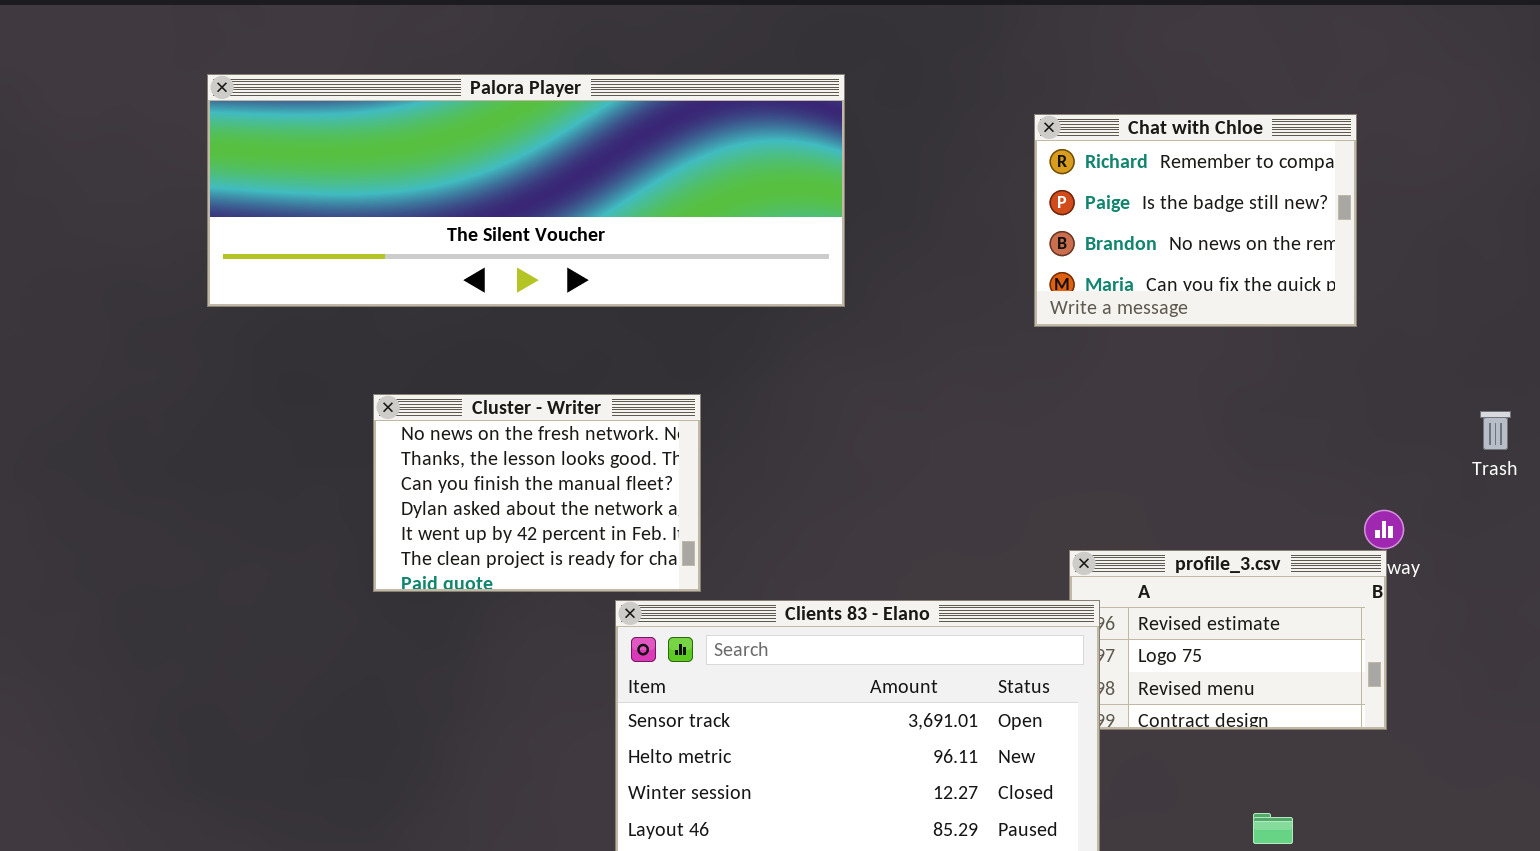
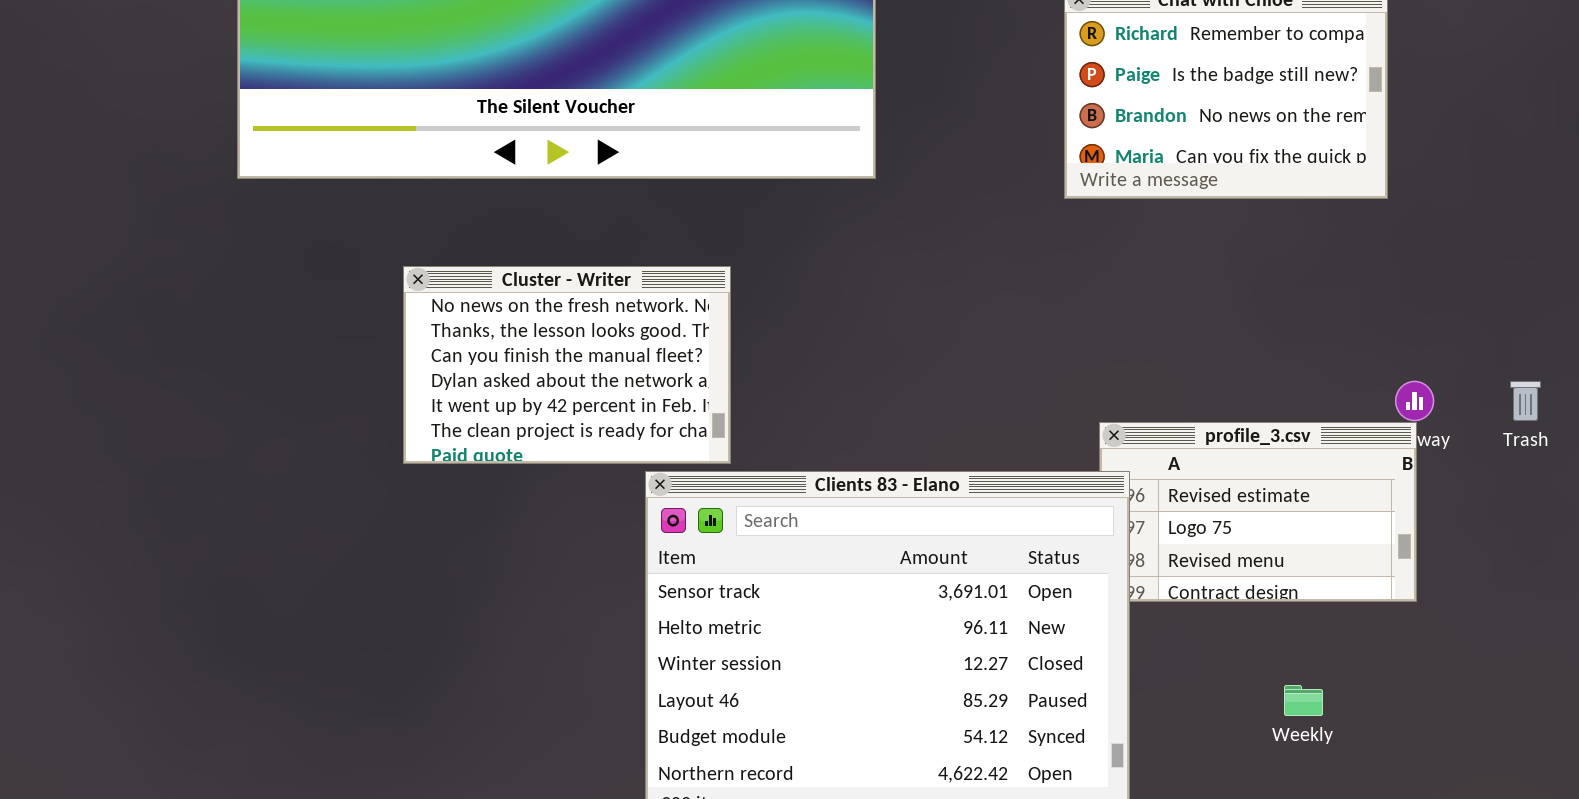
Trash: [1480,411,1511,450] -> [1510,381,1541,421], moved

